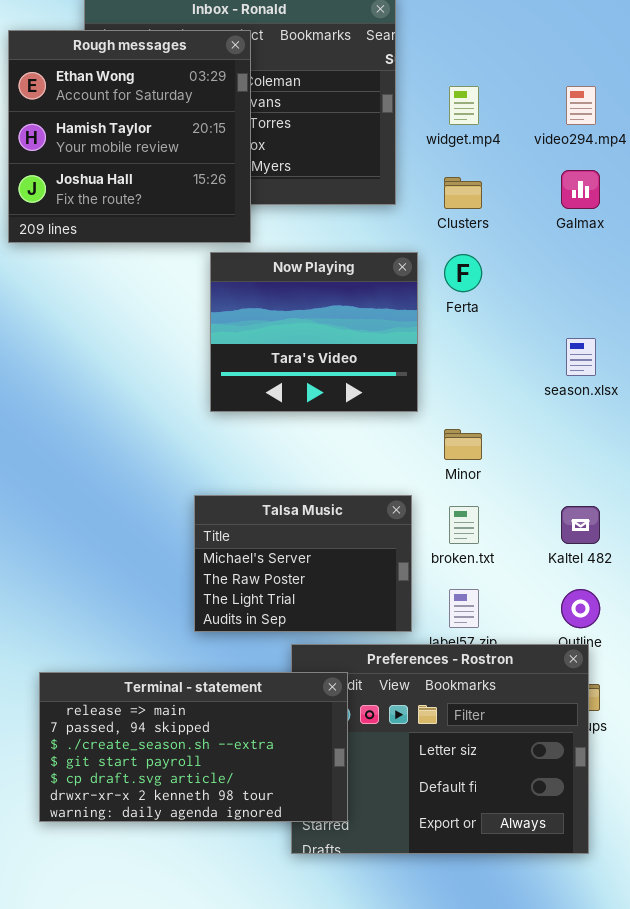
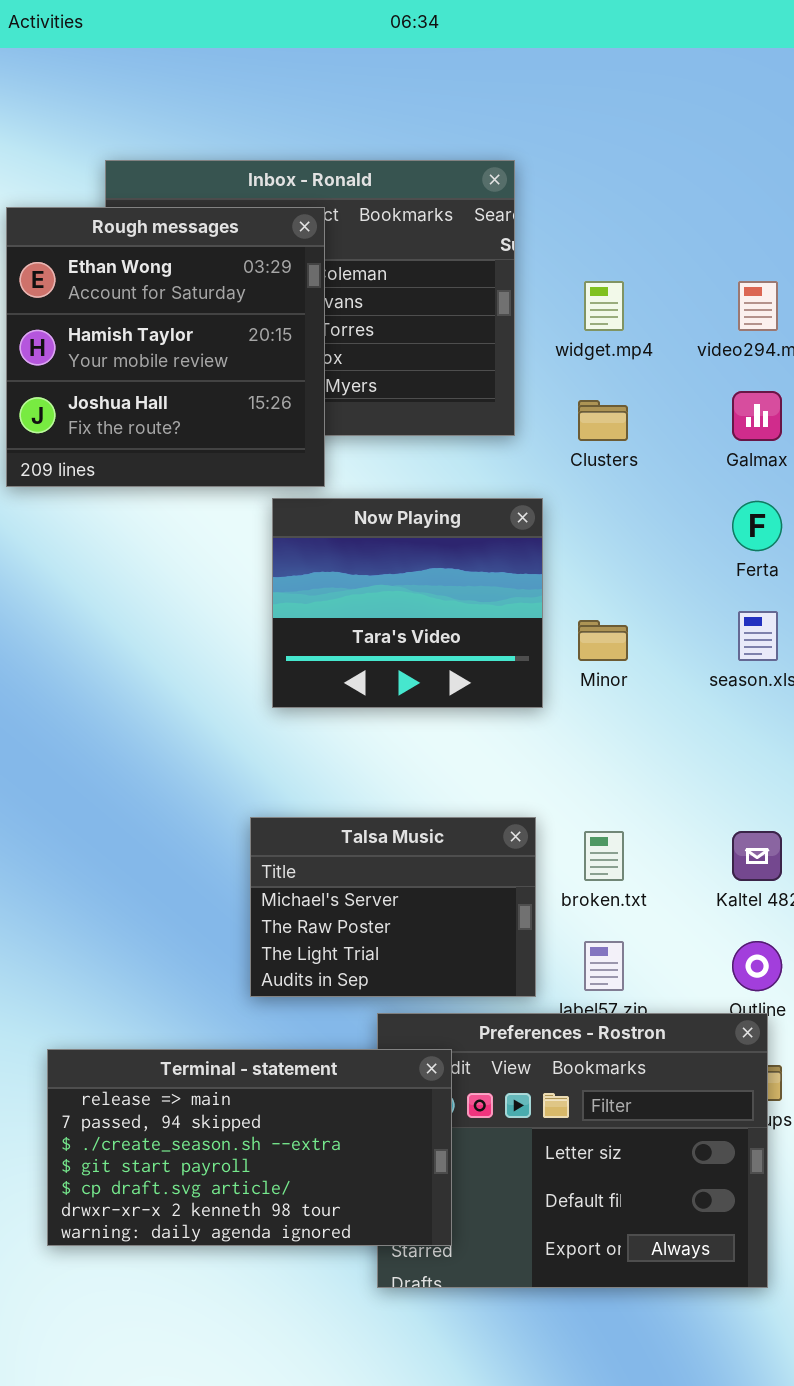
Ferta: [444,254,482,292] -> [732,501,782,551], moved
Minor: [444,429,482,460] -> [578,620,628,661], moved

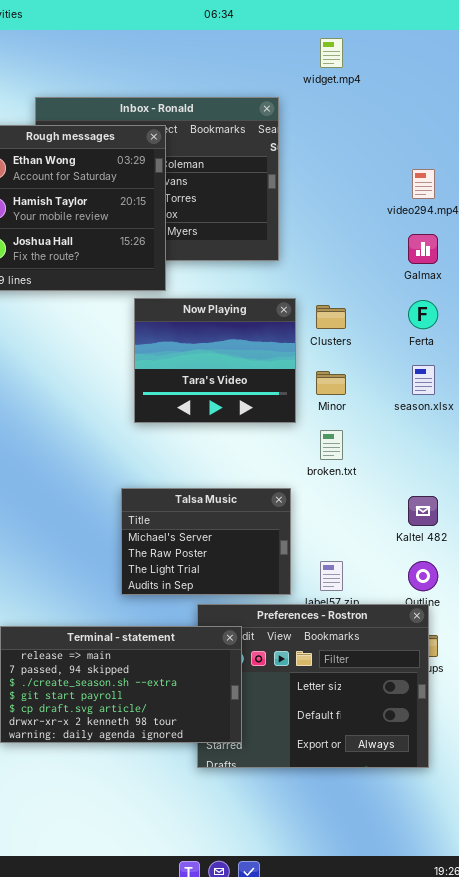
widget.mp4: [584,281,624,331] -> [320,38,343,68], moved
Clusters: [578,400,628,441] -> [316,305,346,329], moved
broken.txt: [584,831,624,881] -> [320,430,343,460], moved

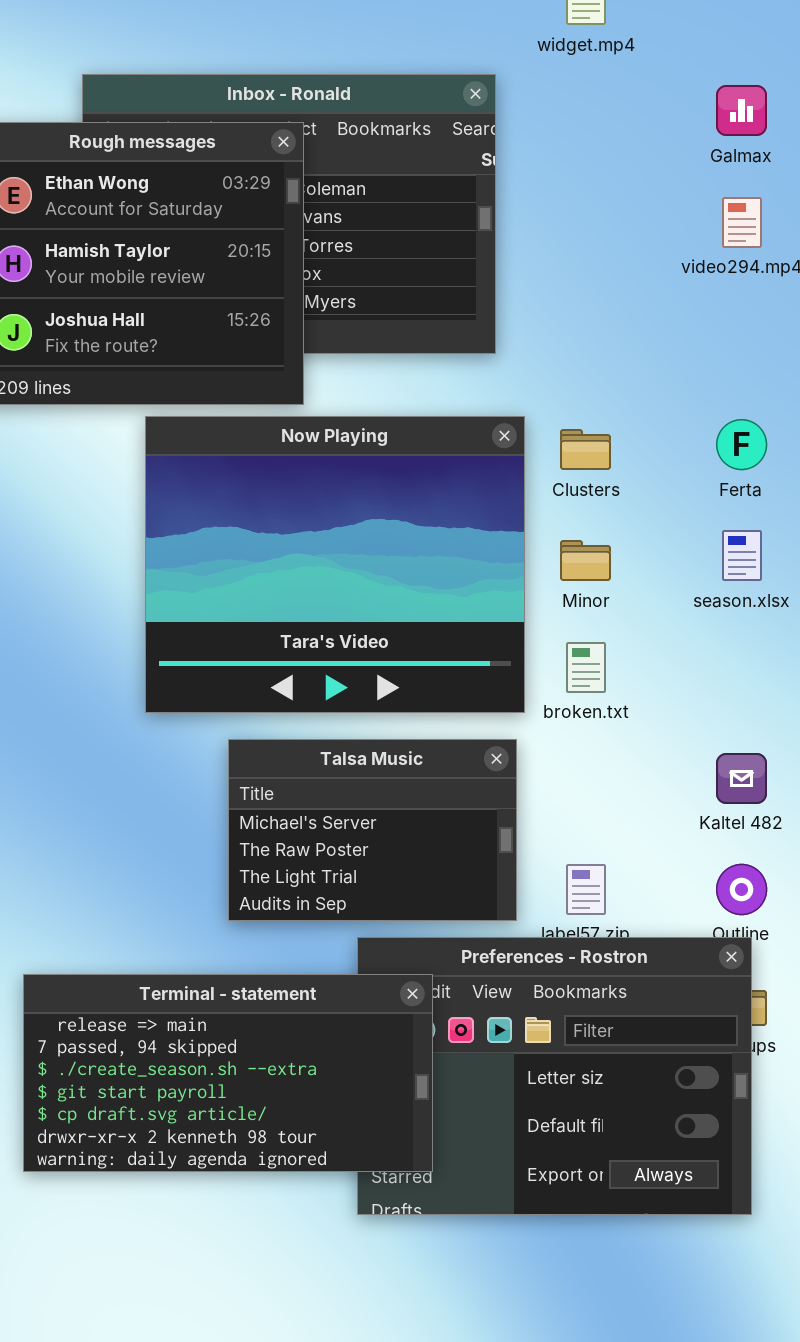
Galmax: [408,234,438,264] -> [716,85,767,136], moved
Now Playing: [134,298,296,423] -> [145,416,525,713], resized

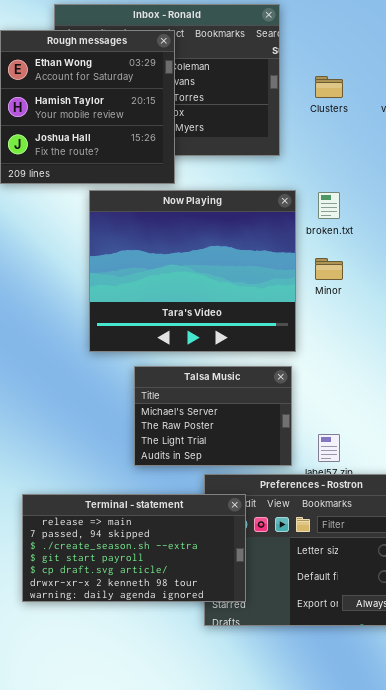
Clusters: [560,429,611,470] -> [315,76,343,98], moved
broken.txt: [566,642,606,693] -> [318,192,340,219], moved

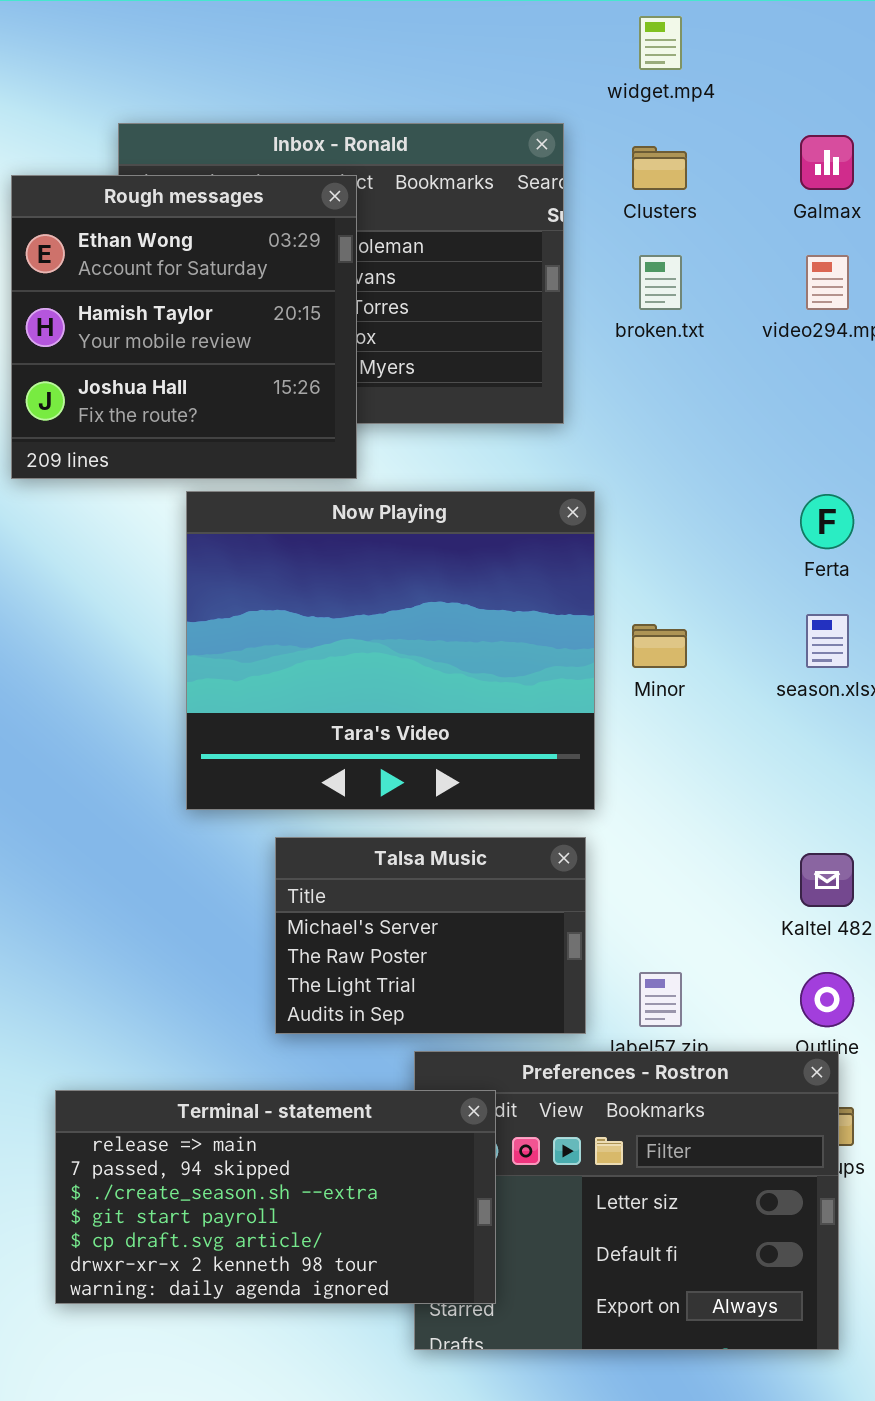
Clusters: [315,76,343,98] -> [632,146,687,190], moved
broken.txt: [318,192,340,219] -> [639,255,682,310], moved

